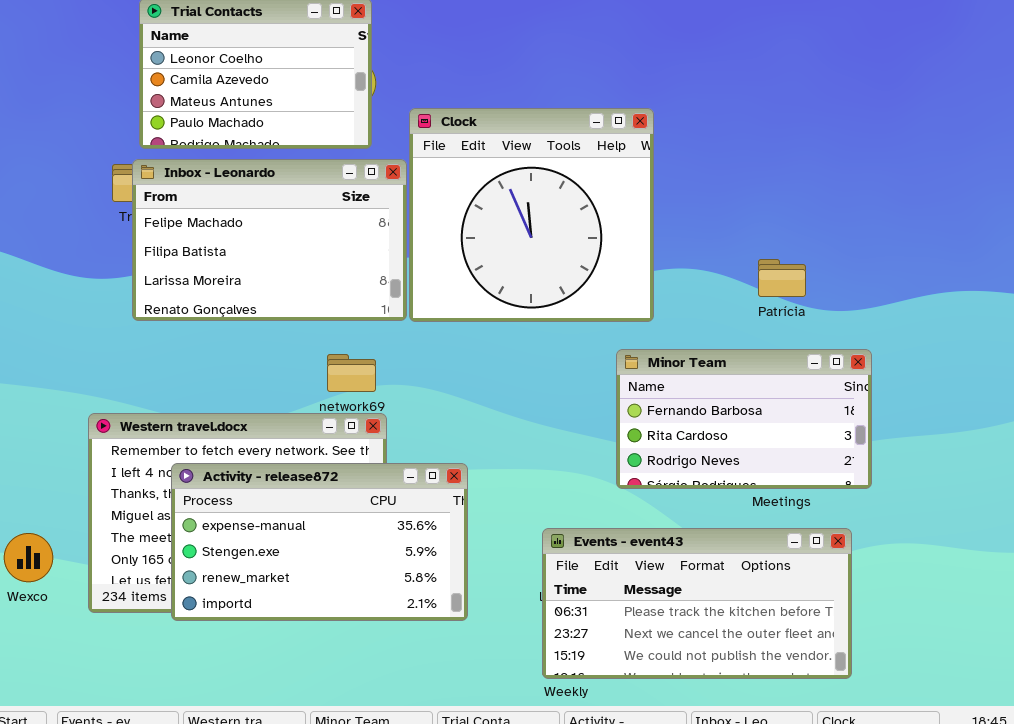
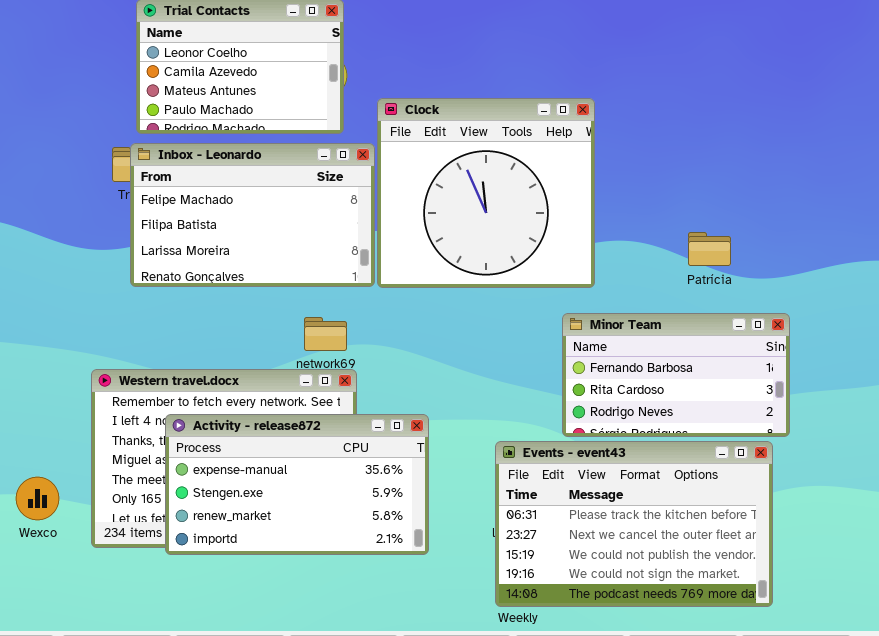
Events - event43: [542,528,852,679] -> [495,441,773,607], resized

